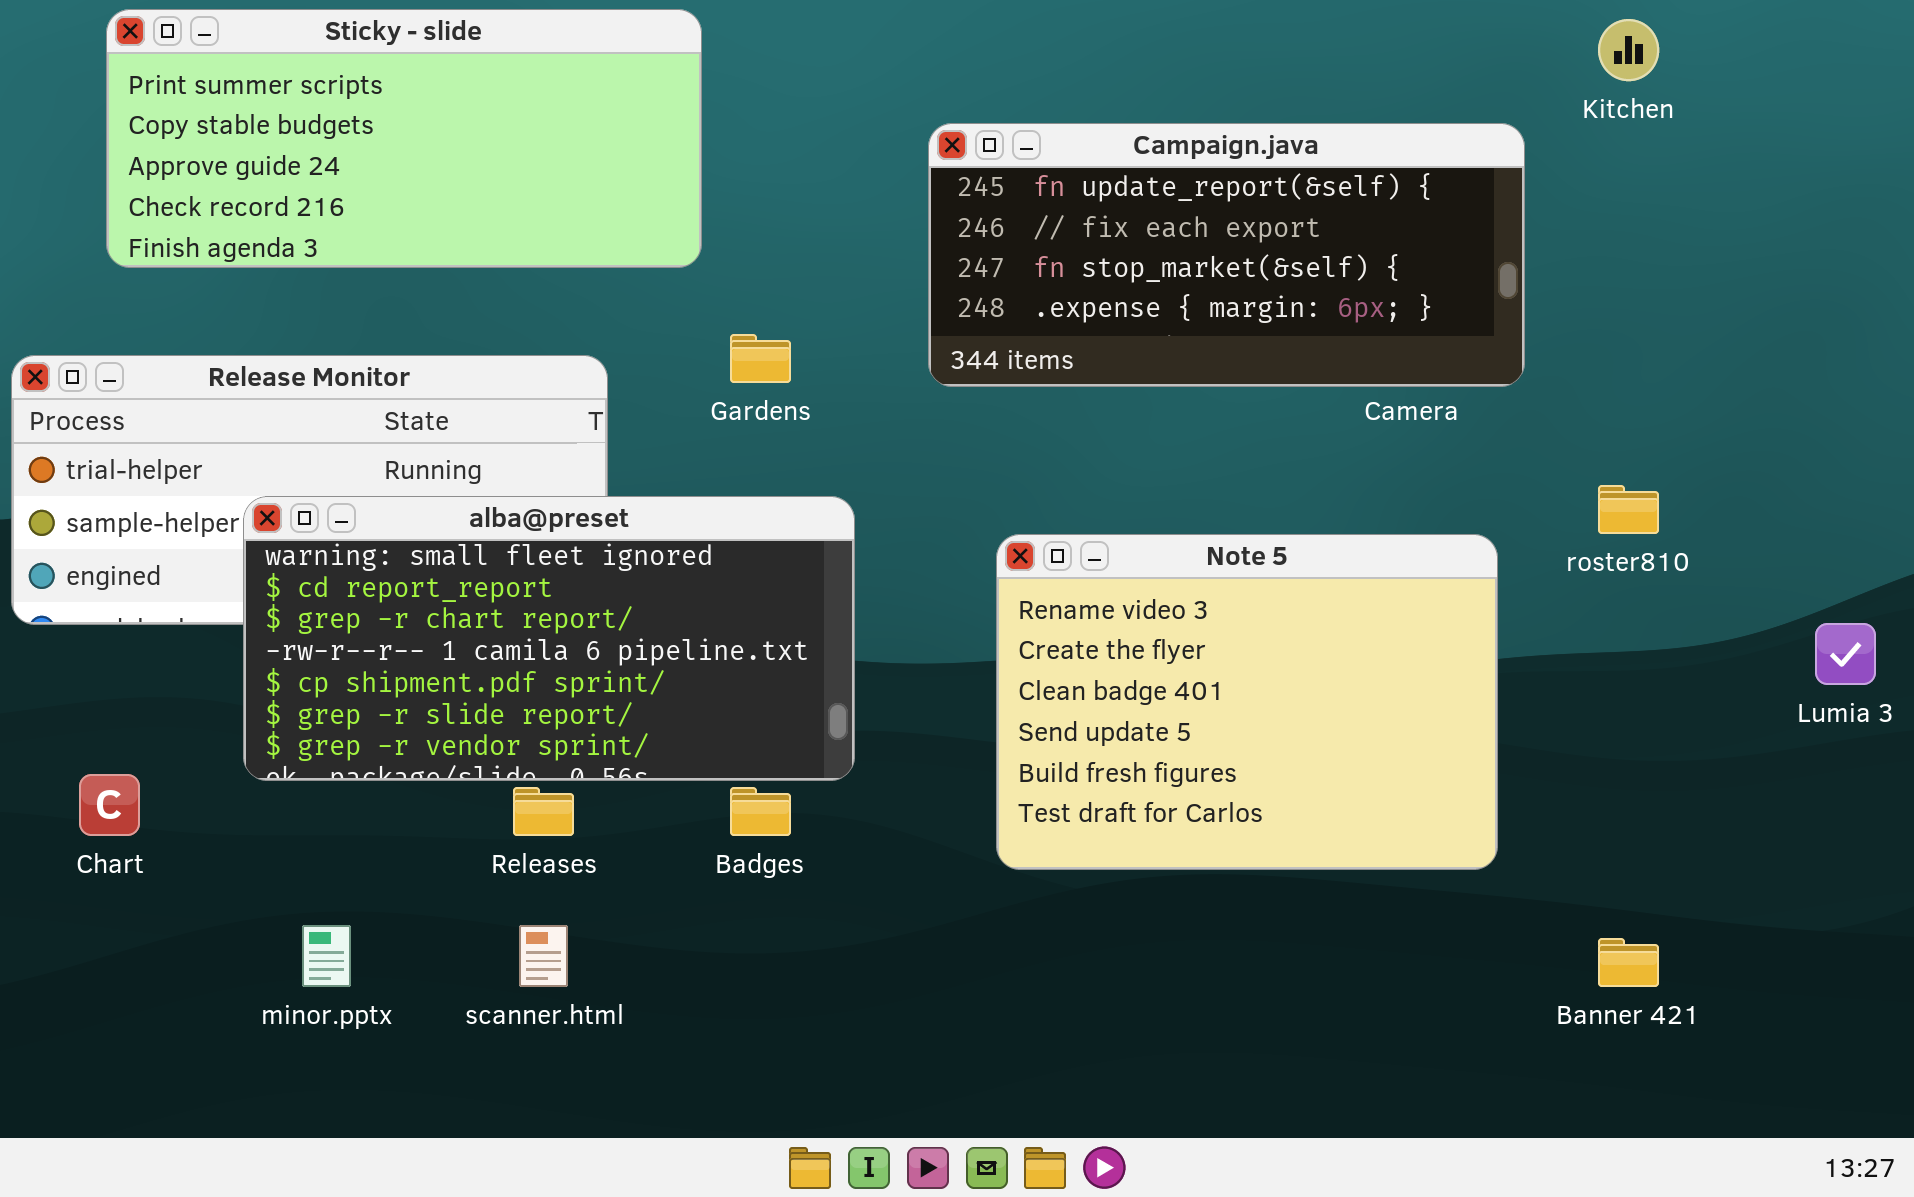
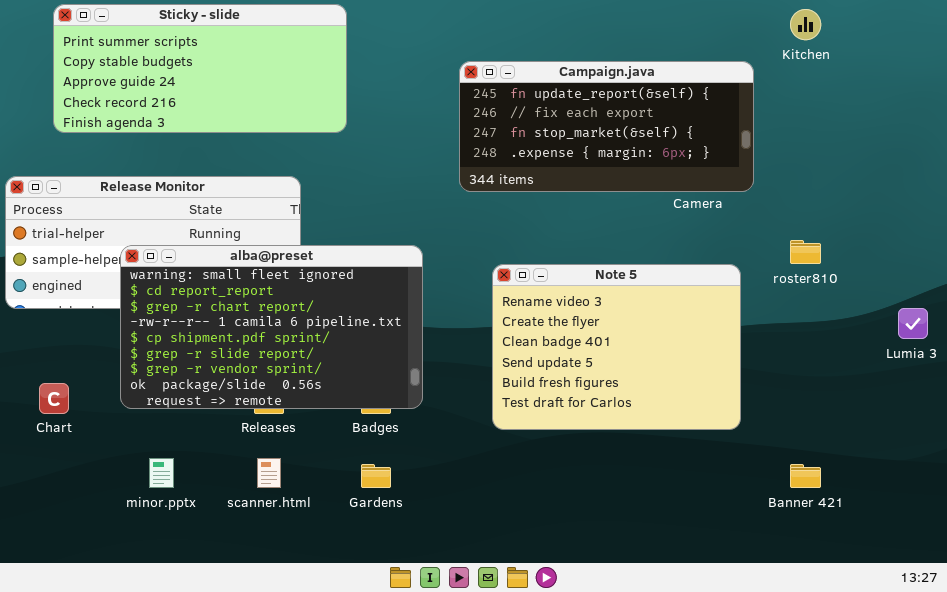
Gardens: [730,334,791,383] -> [361,464,391,488], moved
alba@preset: [243,496,855,781] -> [120,245,423,409], resized

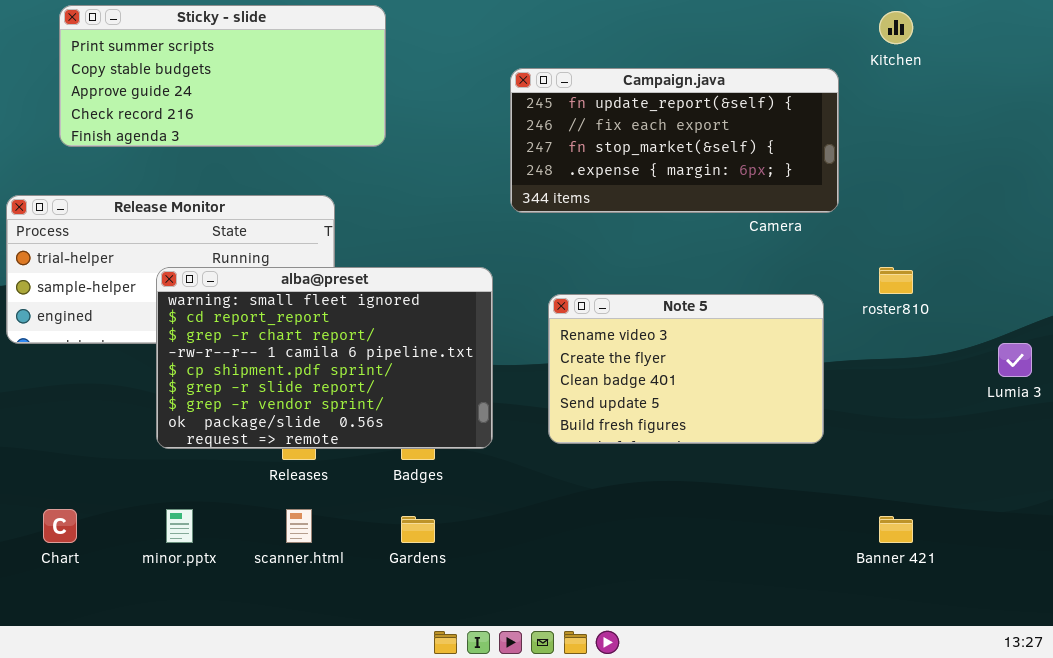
alba@preset: [120,245,423,409] -> [156,267,493,449], moved
Note 5: [492,264,741,430] -> [548,294,824,444], resized
Chart: [39,383,69,414] -> [43,509,77,543], moved

